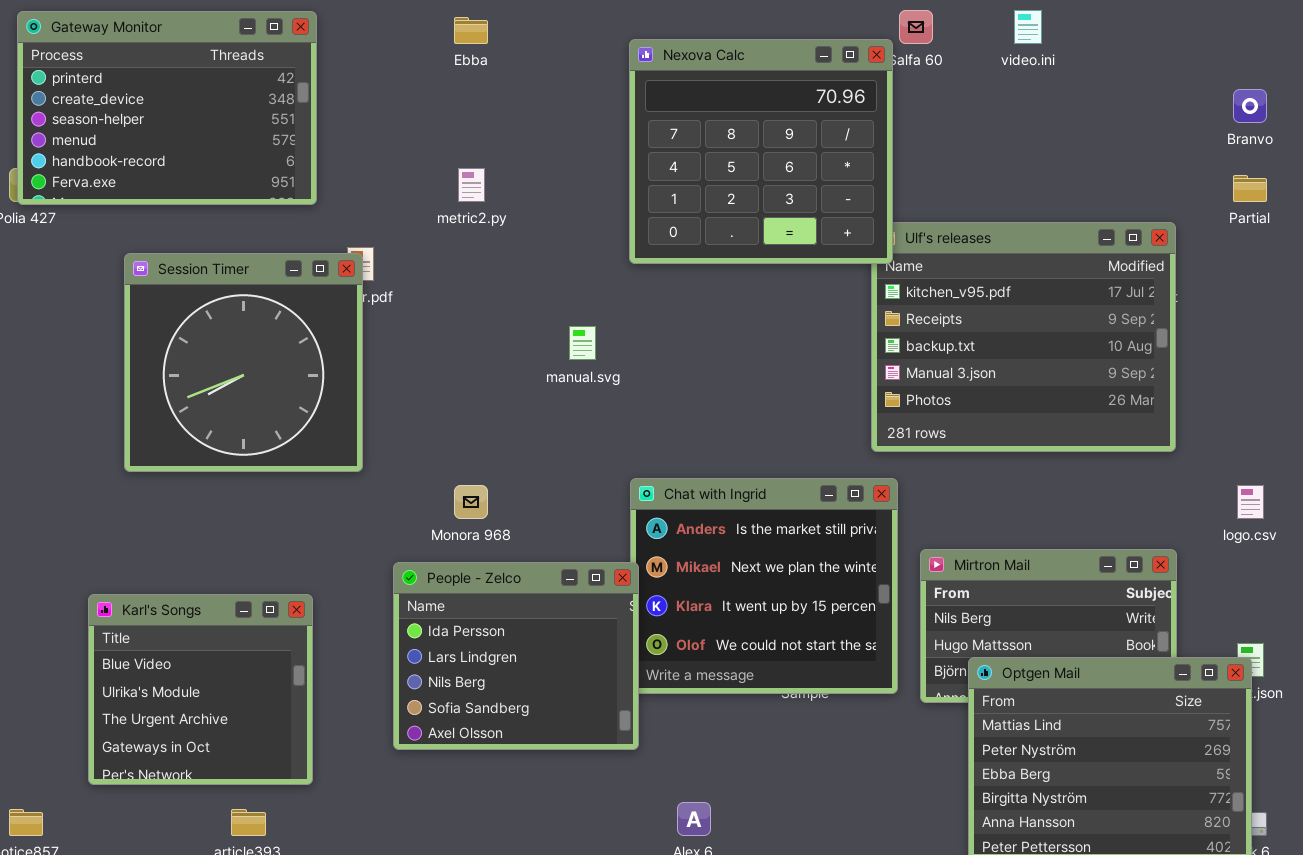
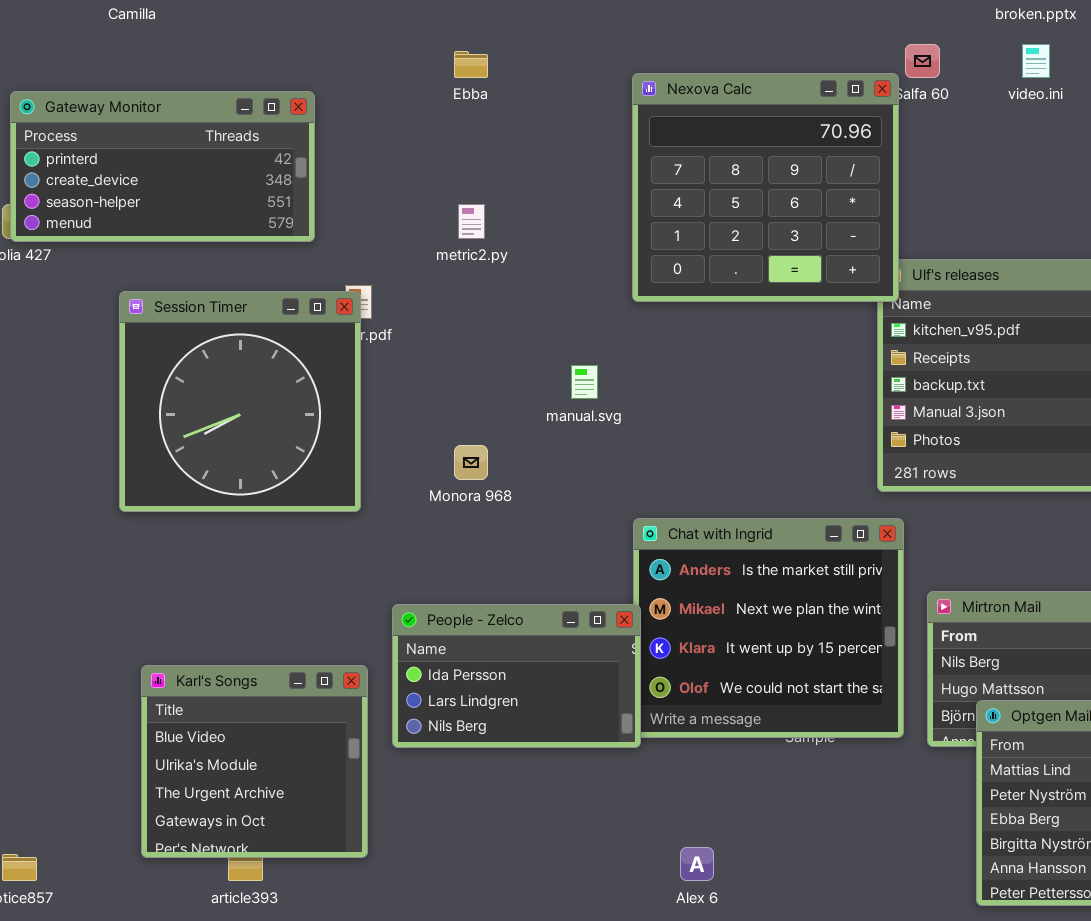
Gateway Monitor: [17,11,317,205] -> [10,91,315,242], resized
Monora 968: [454,485,488,519] -> [454,445,488,480], moved
People - Zelco: [393,562,639,750] -> [392,604,641,748], resized
Karl's Songs: [88,594,313,785] -> [141,665,368,858], moved

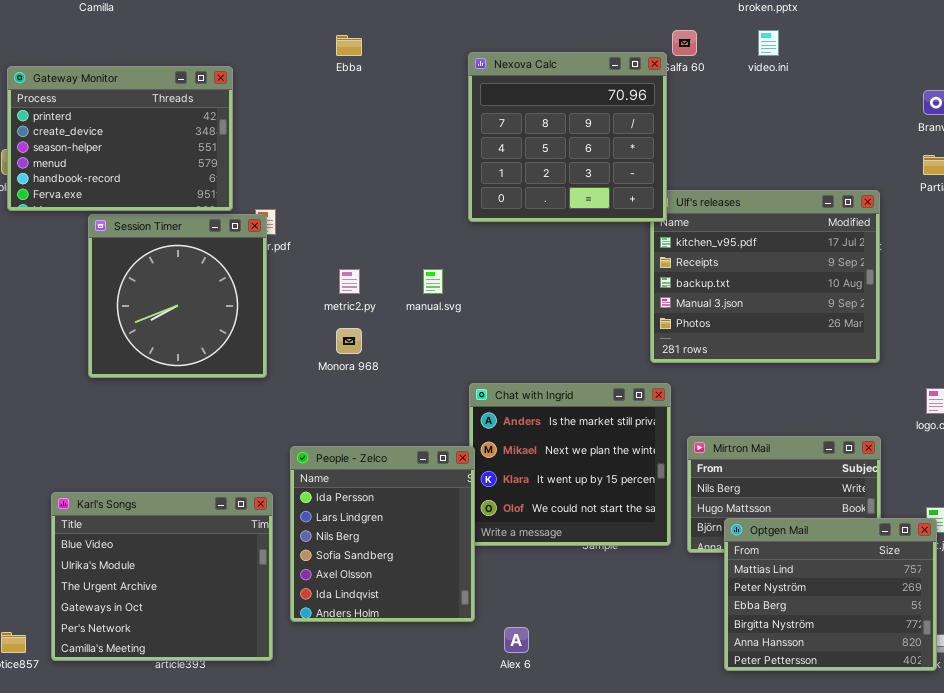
Gateway Monitor: [10,91,315,242] -> [7,66,233,211], resized
metric2.py: [458,204,485,239] -> [339,269,360,294], moved
People - Zelco: [392,604,641,748] -> [290,446,475,622], resized
Karl's Songs: [141,665,368,858] -> [51,492,273,661], resized

